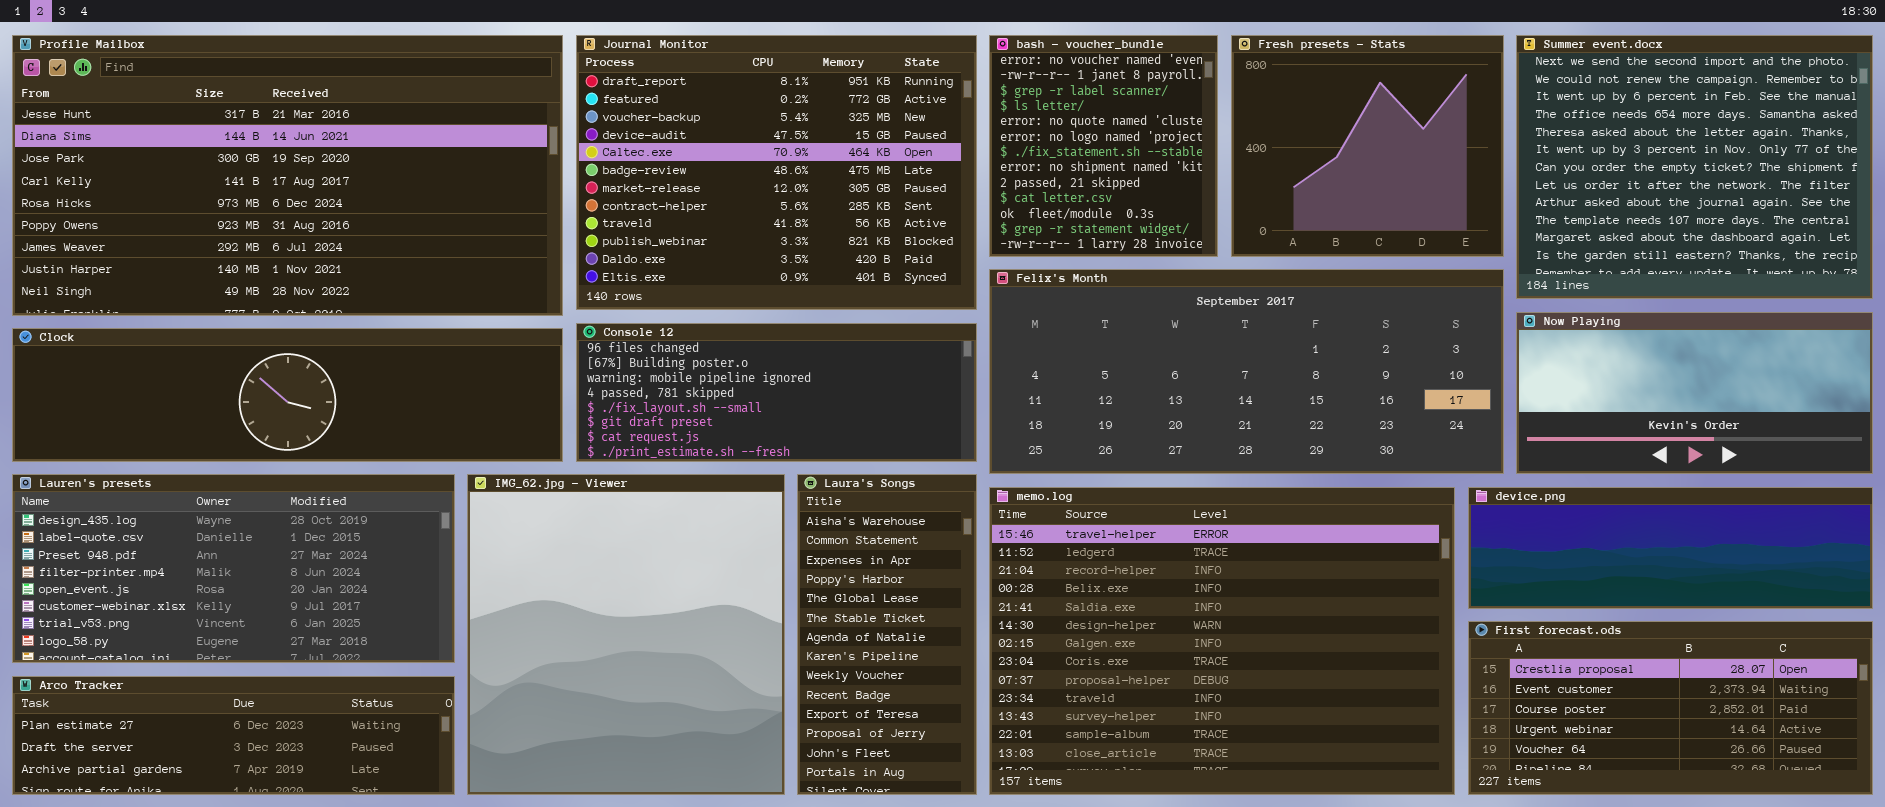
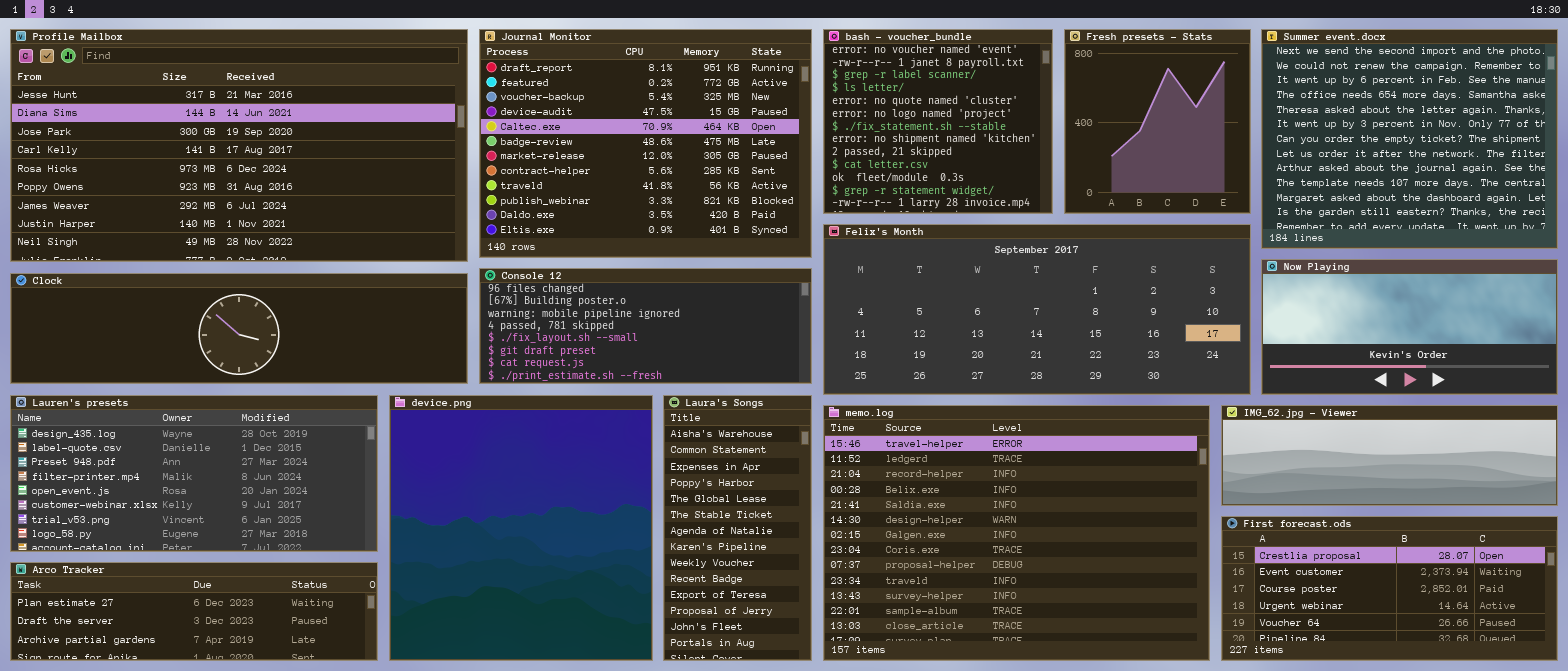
bash - voucher_bundle: [989,35,1218,257] -> [823,29,1053,214], resized
Fresh presets - Stats: [1231,35,1504,257] -> [1064,29,1251,214], resized
IMG_62.jpg - Viewer: [467,474,785,795] -> [1221,405,1558,506], moved, resized
device.png: [1468,487,1873,609] -> [389,395,653,661], moved, resized

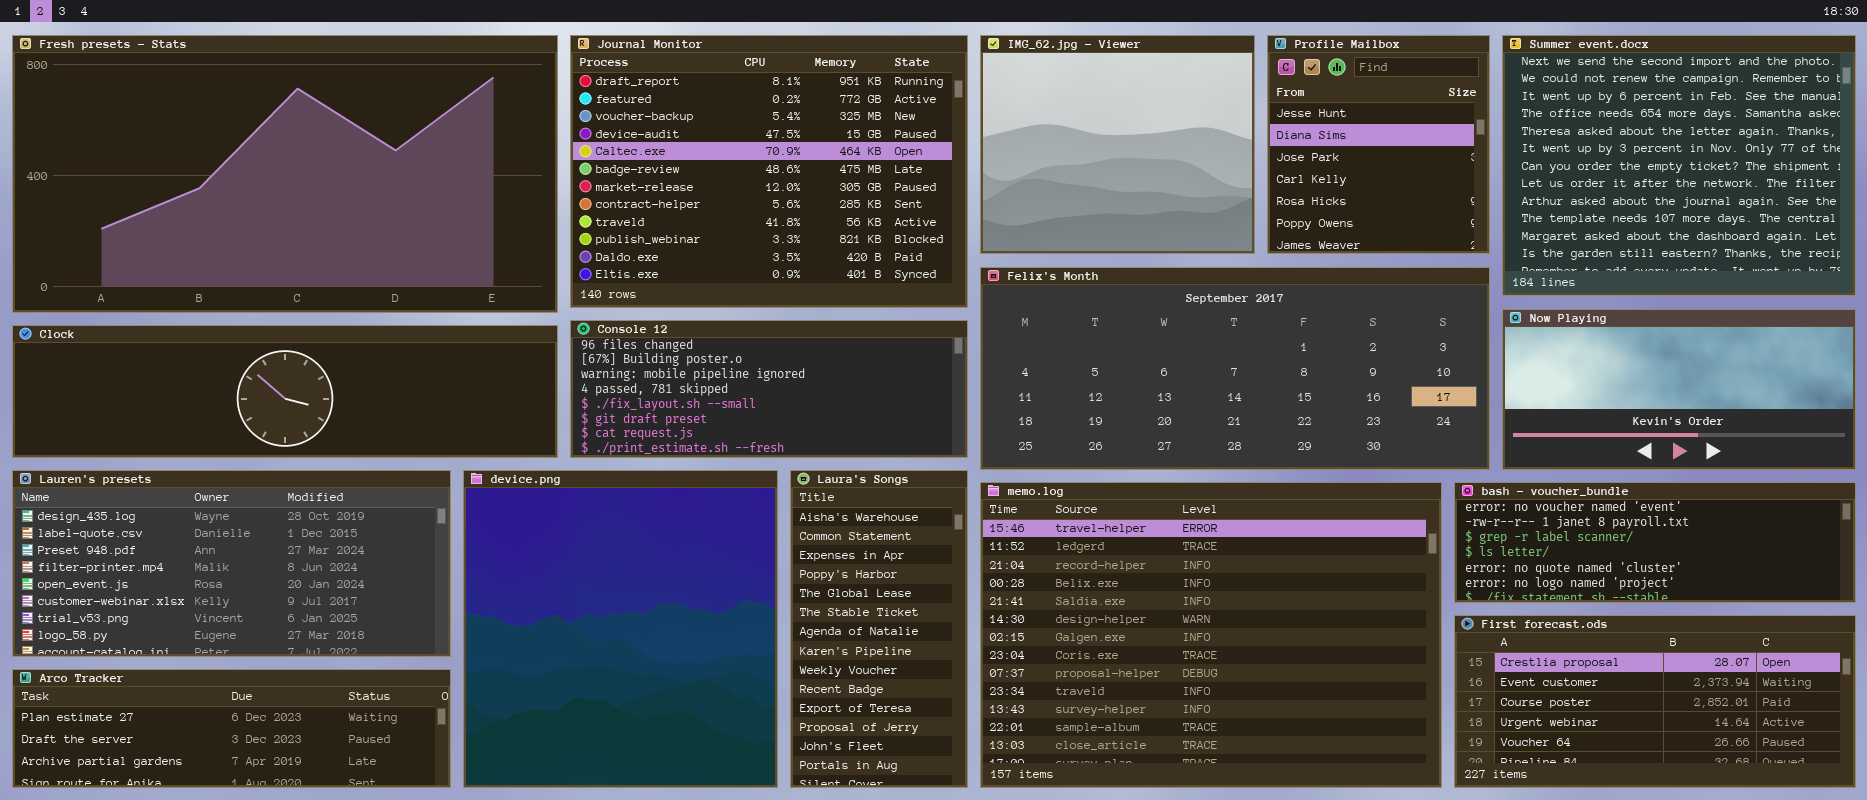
Profile Mailbox: [10,29,468,262] -> [1267,35,1490,254], moved, resized
bash - voucher_bundle: [823,29,1053,214] -> [1454,482,1856,603], moved, resized
Fresh presets - Stats: [1064,29,1251,214] -> [12,35,558,313], moved, resized
IMG_62.jpg - Viewer: [1221,405,1558,506] -> [980,35,1255,254], moved, resized

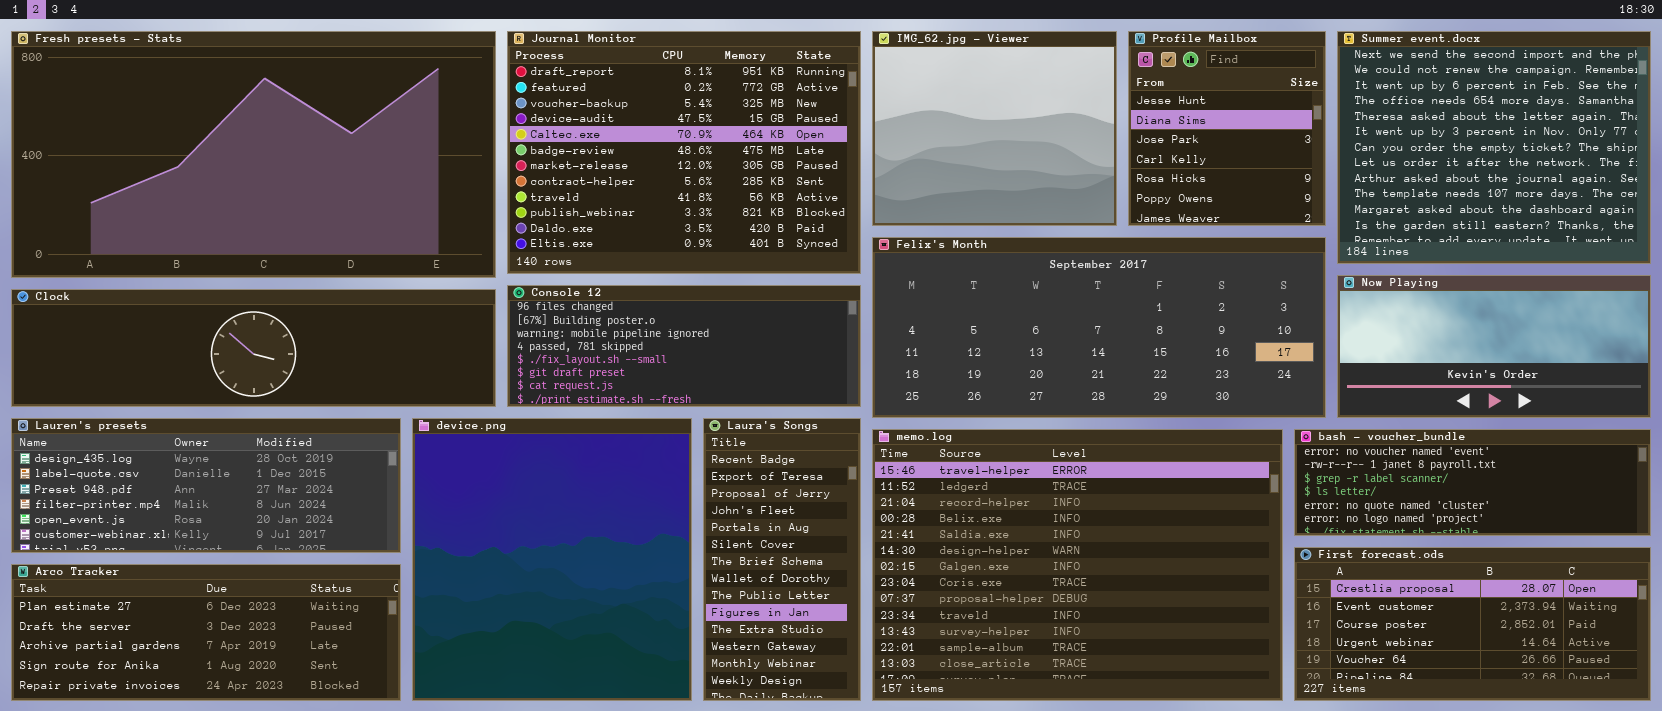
Lauren's presets: [12,470,451,657] -> [11,418,401,553], resized
Laura's Songs: [790,470,968,788] -> [703,418,861,701], scrolled down 9 rows
Arco Tracker: [12,669,451,788] -> [11,564,401,701], resized

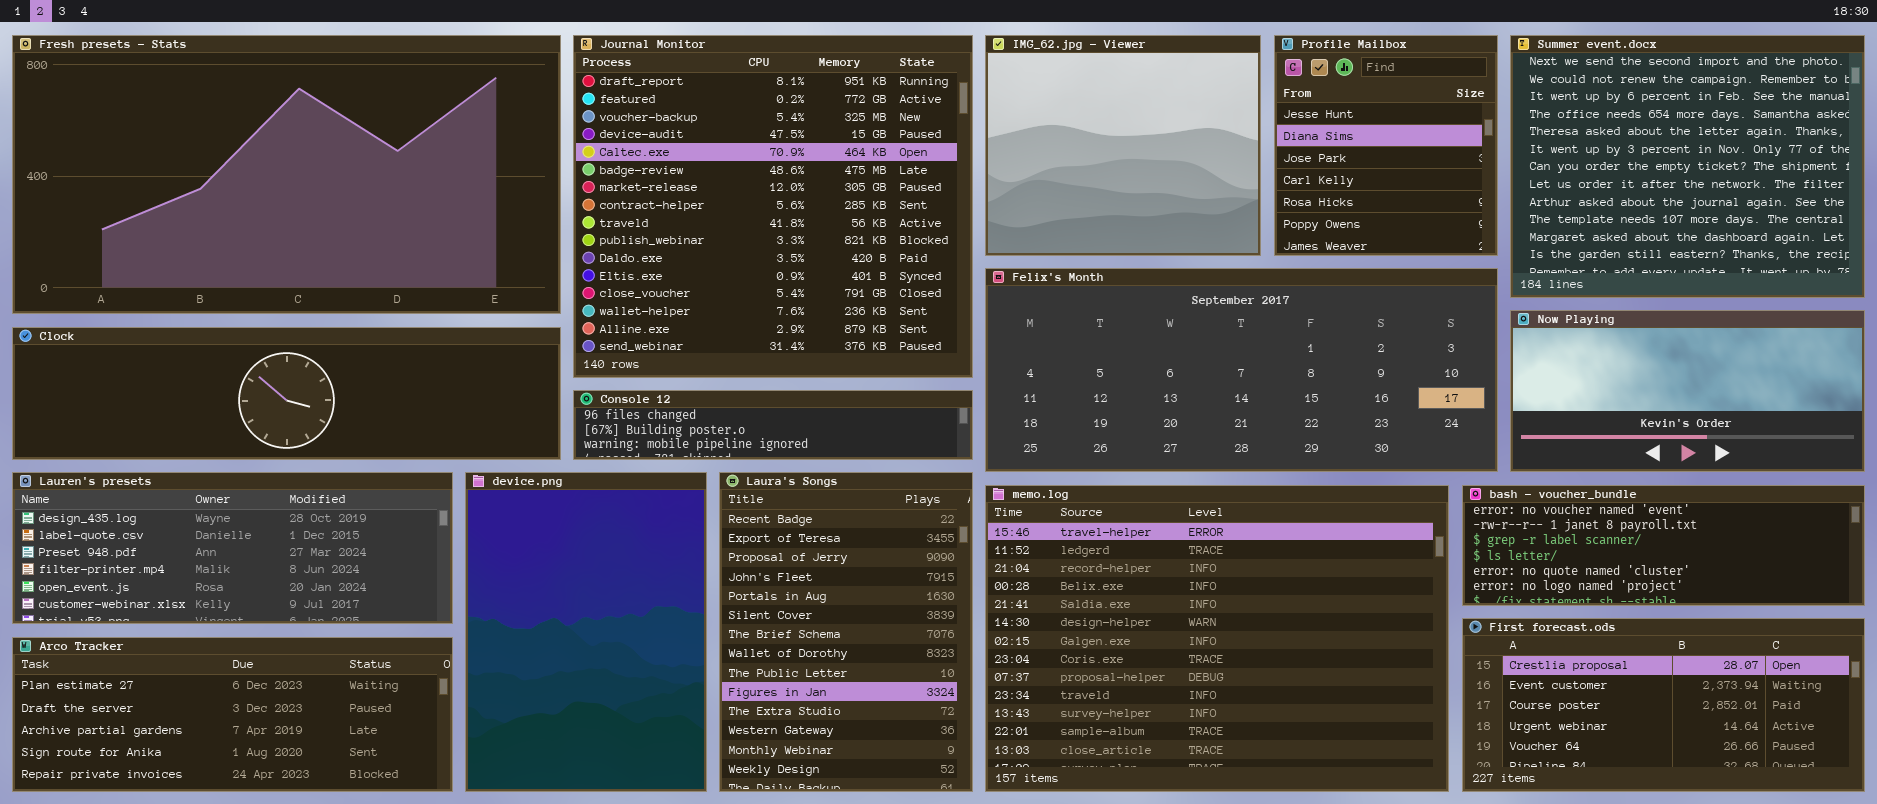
Journal Monitor: [507,31,861,274] -> [573,35,973,378], resized
Console 12: [507,285,861,407] -> [573,390,973,460], resized
device.png: [412,418,692,701] -> [465,472,707,792], resized
Laura's Songs: [703,418,861,701] -> [719,472,973,792], resized

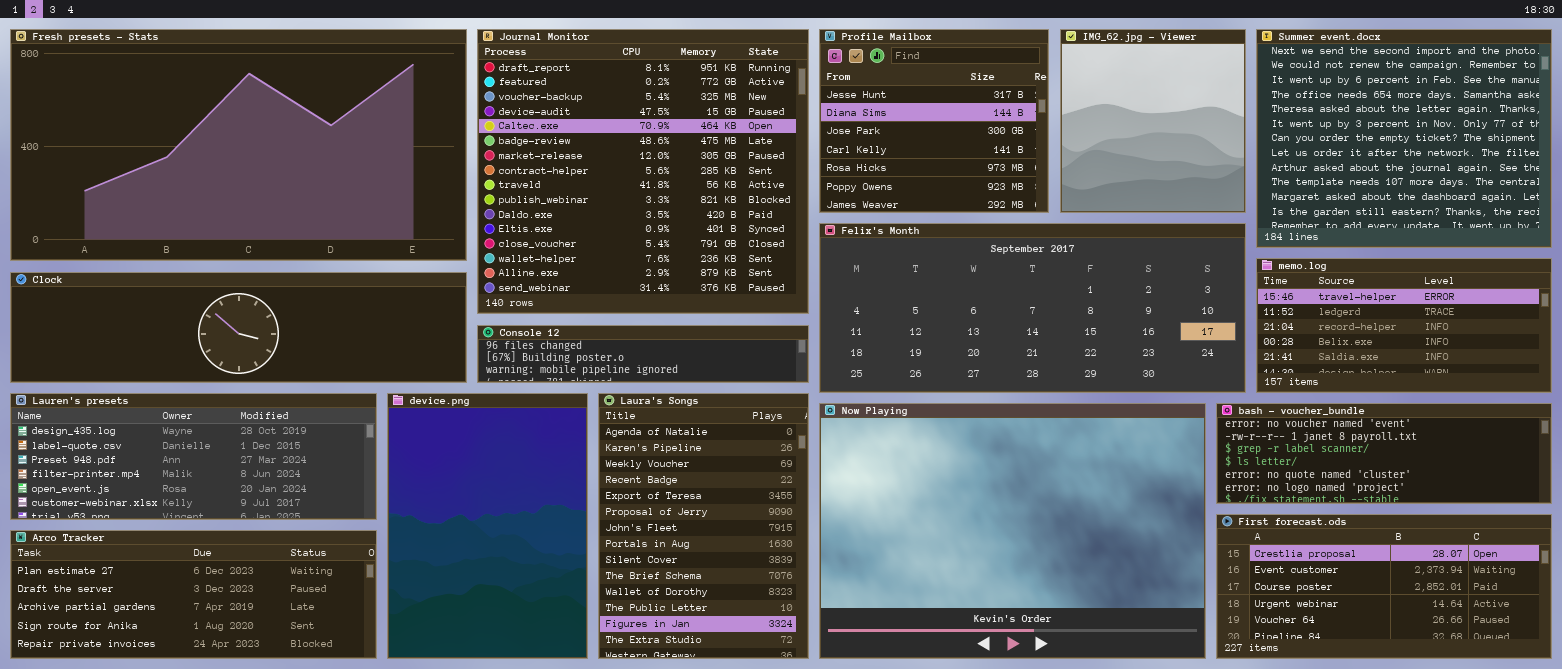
IMG_62.jpg - Viewer: [985,35,1261,256] -> [1060,29,1246,213], moved, resized
Profile Mailbox: [1274,35,1498,256] -> [819,29,1049,213], moved, resized
Now Playing: [1510,310,1865,472] -> [819,403,1206,659], moved, resized
Laura's Songs: [719,472,973,792] -> [598,393,809,659], scrolled up 3 rows
memo.log: [985,485,1449,792] -> [1256,258,1552,393], moved, resized

